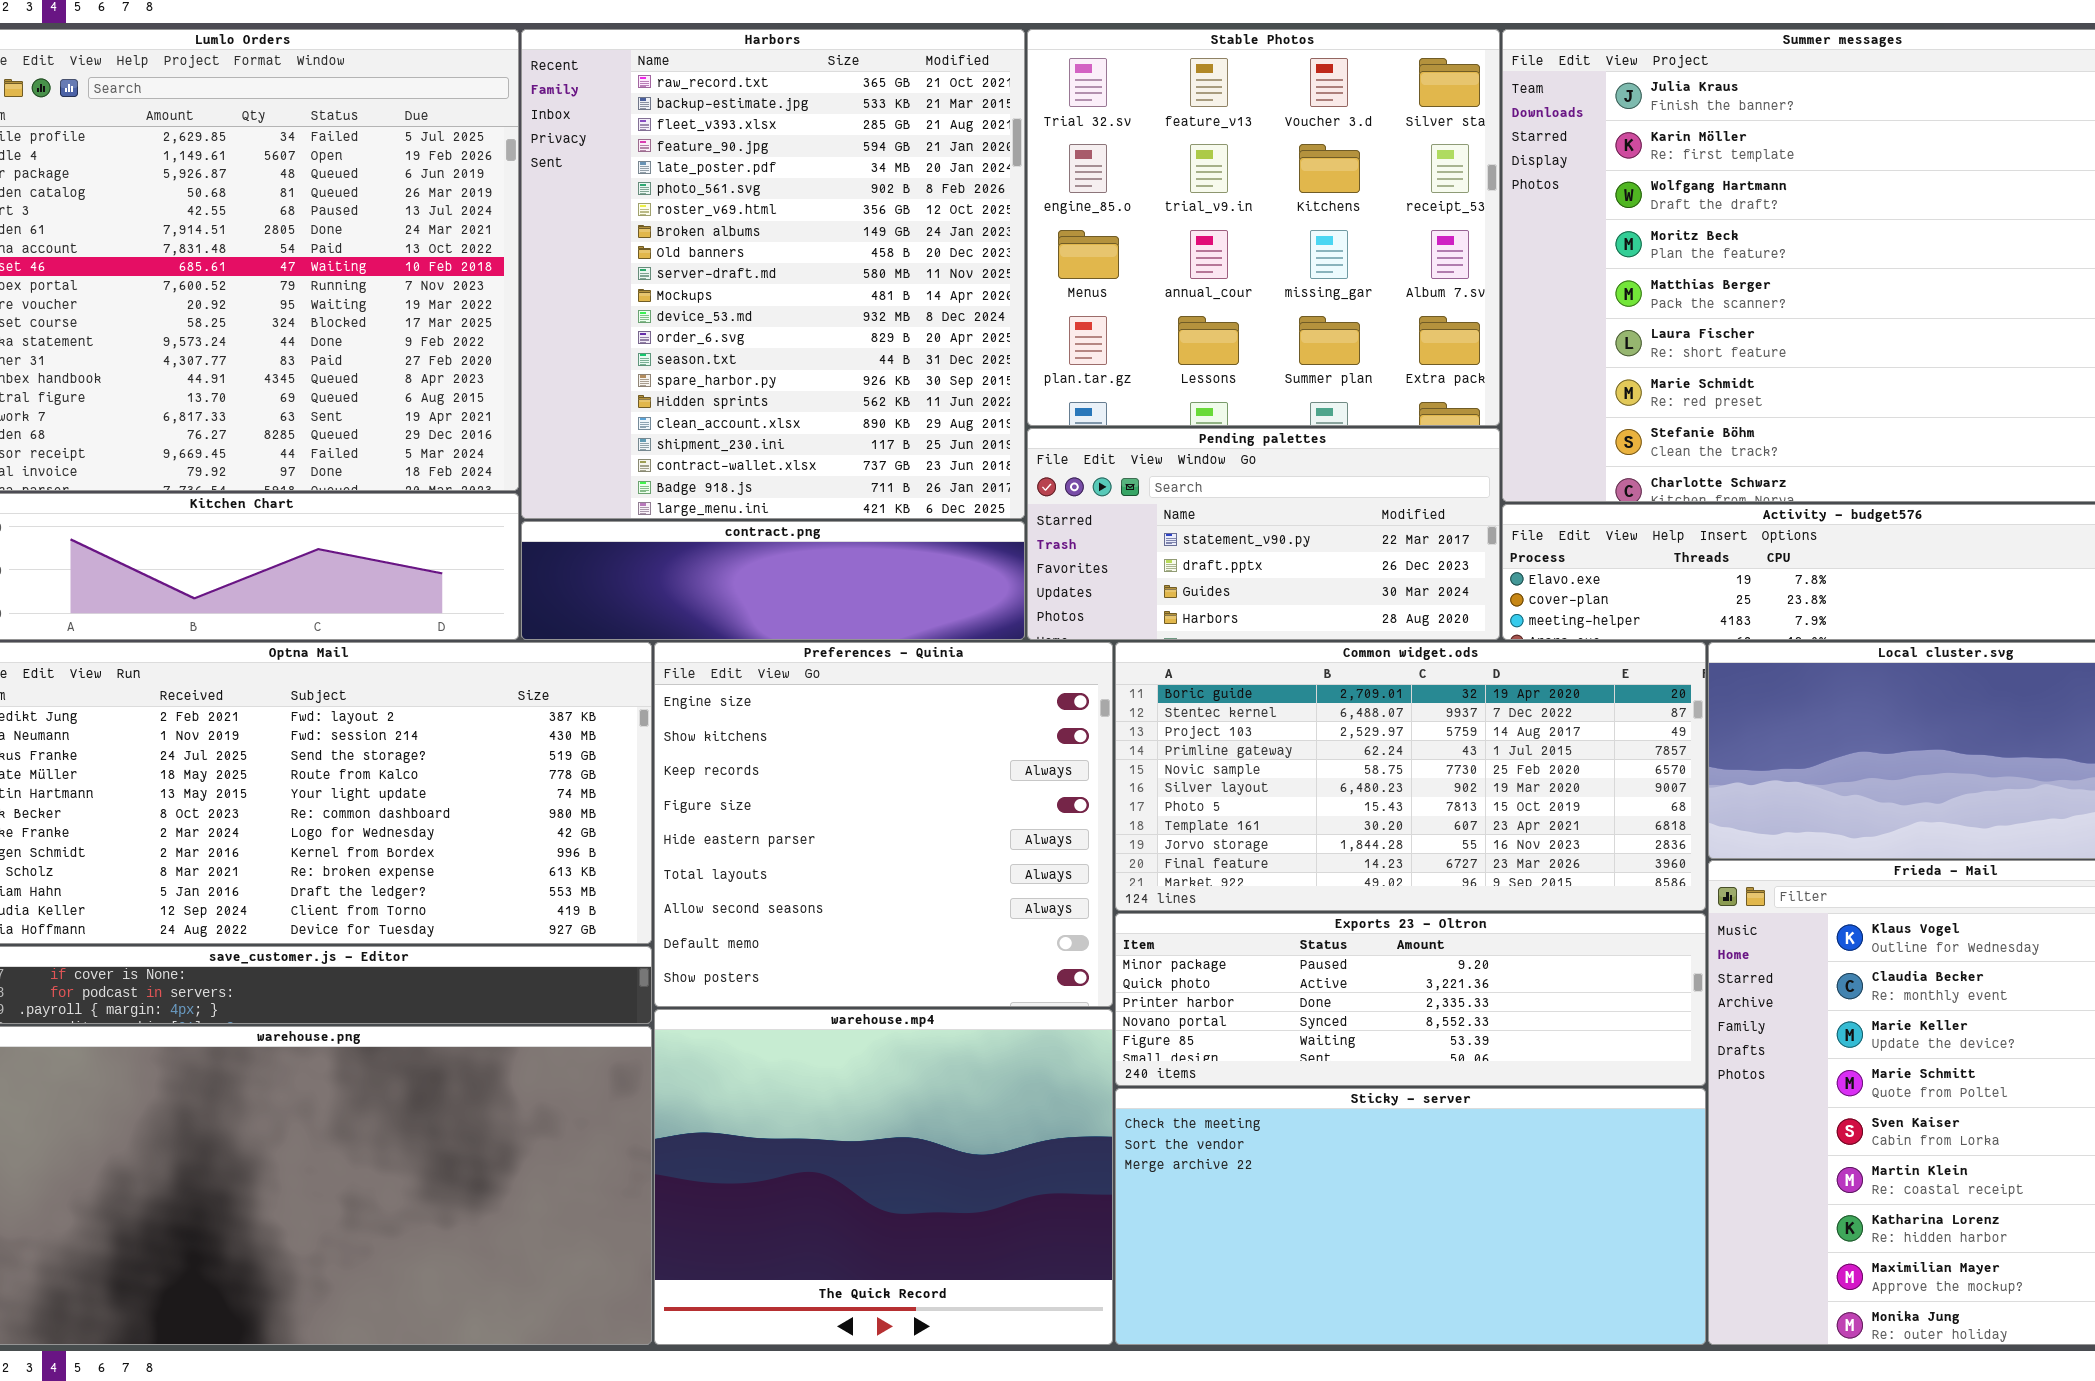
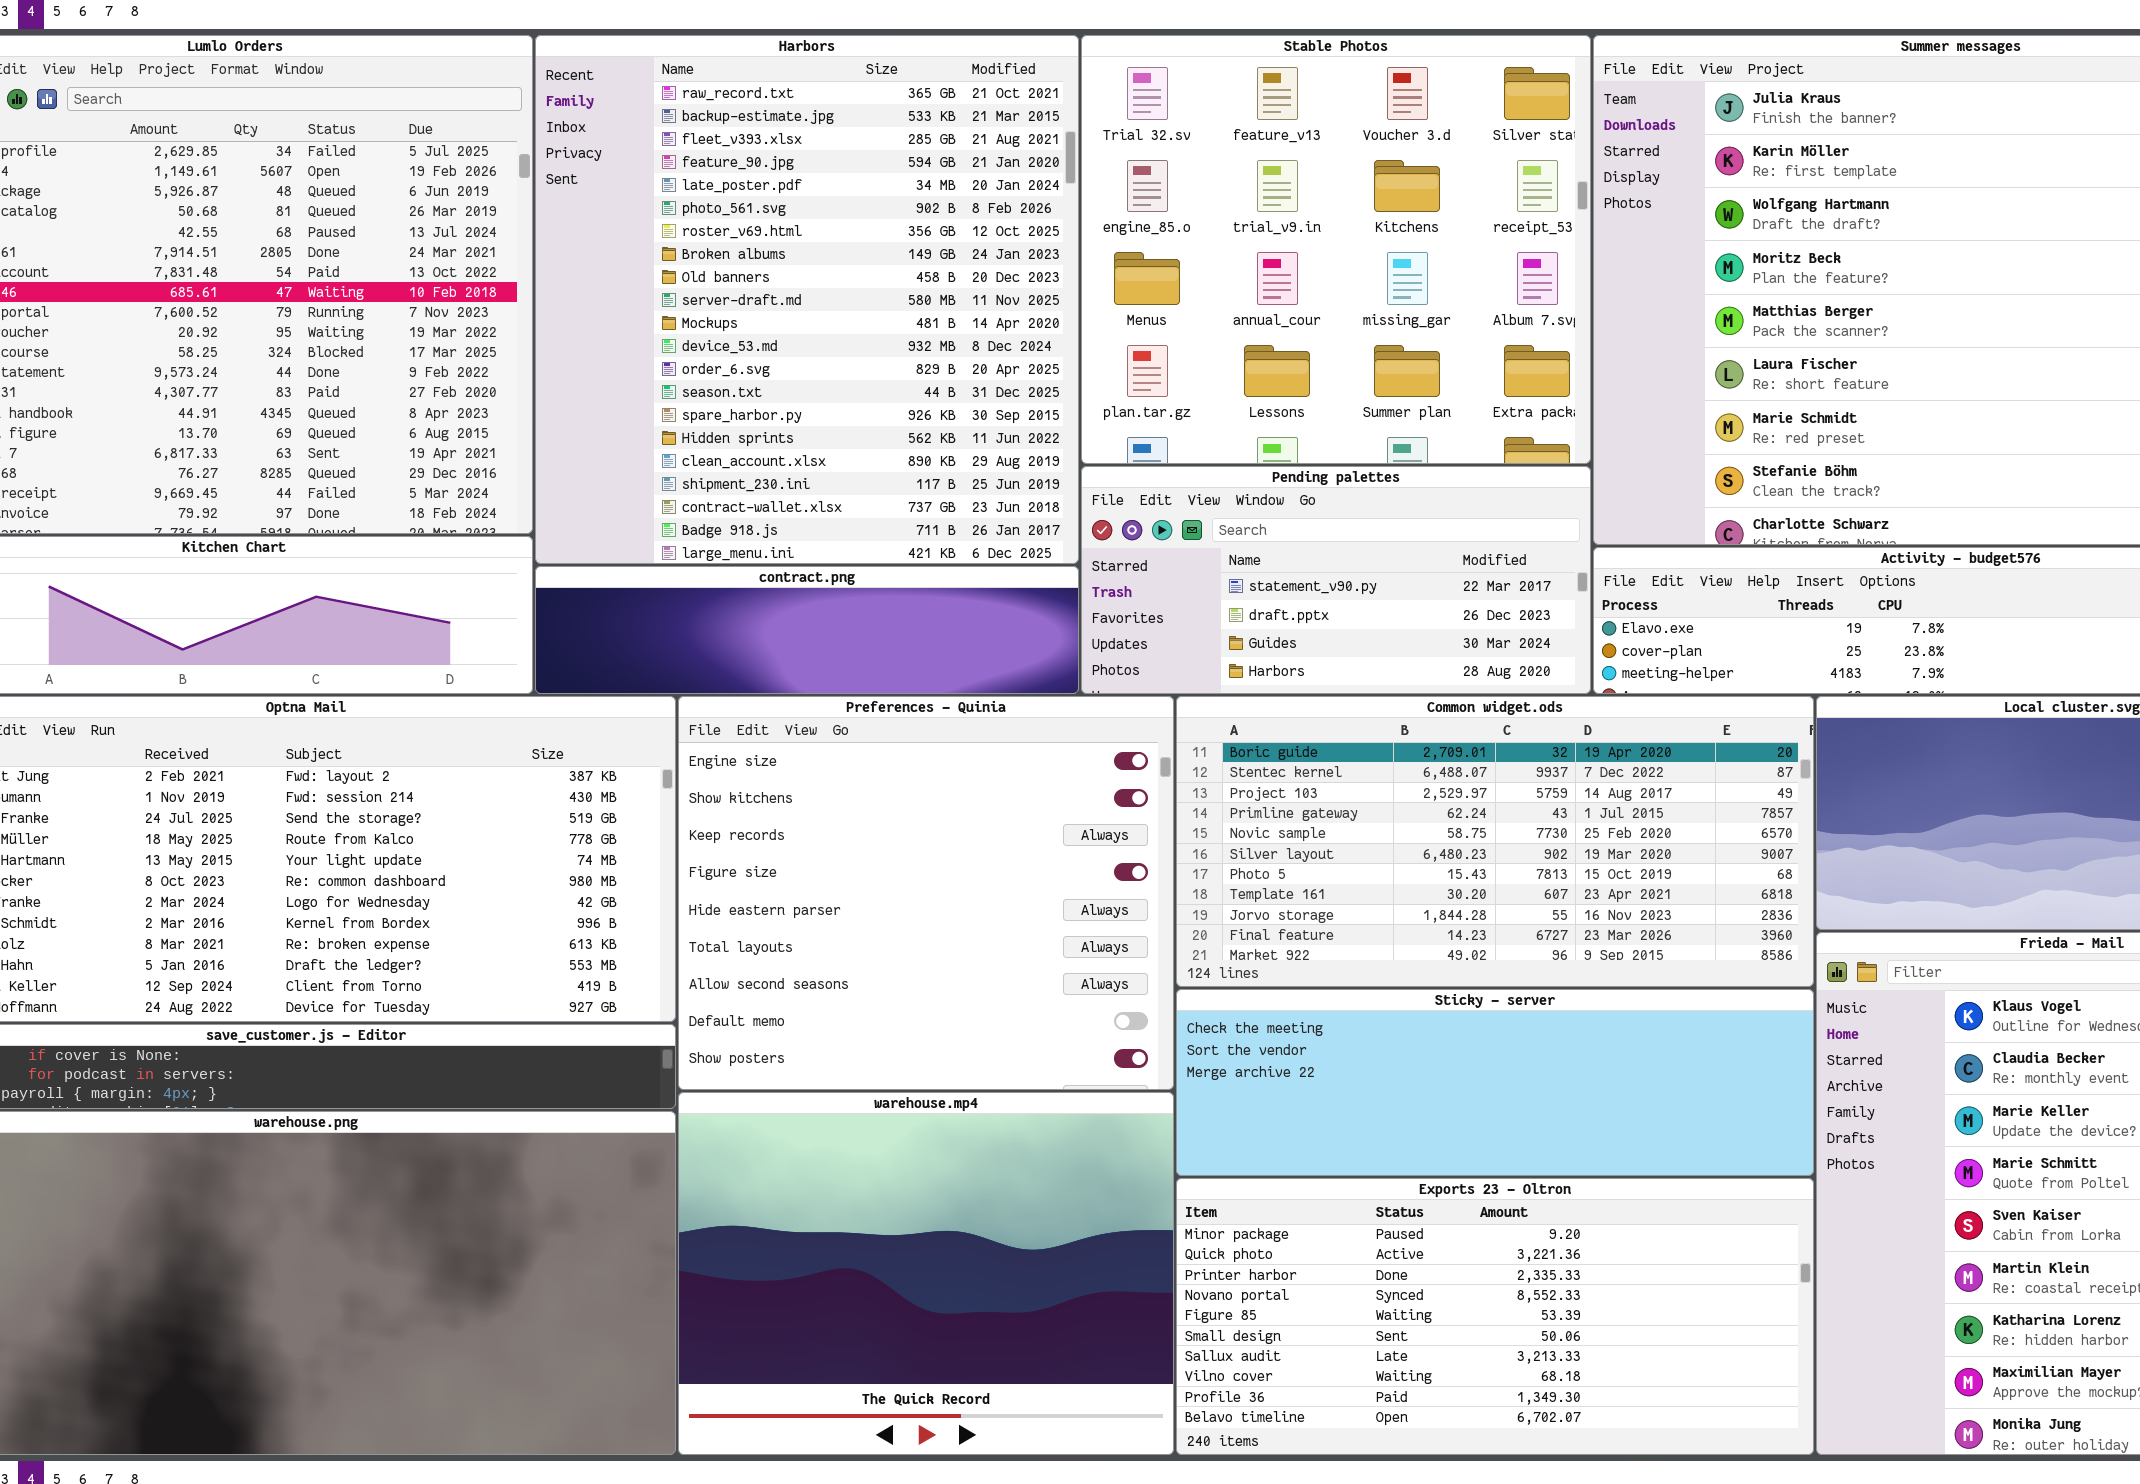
Exports 23 - Oltron: [1115,913,1706,1086] -> [1176,1178,1814,1455], moved, resized
Sticky - server: [1115,1088,1706,1345] -> [1176,989,1814,1176], moved, resized

